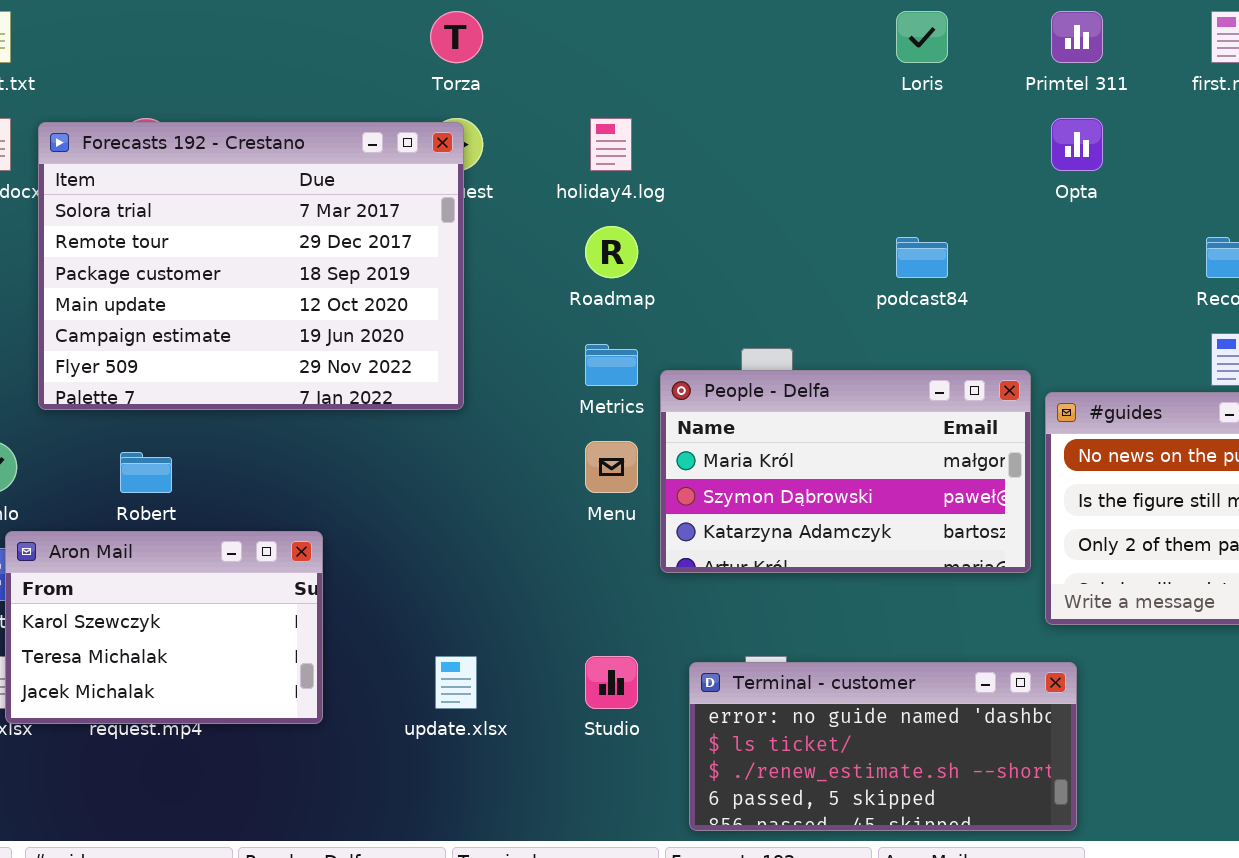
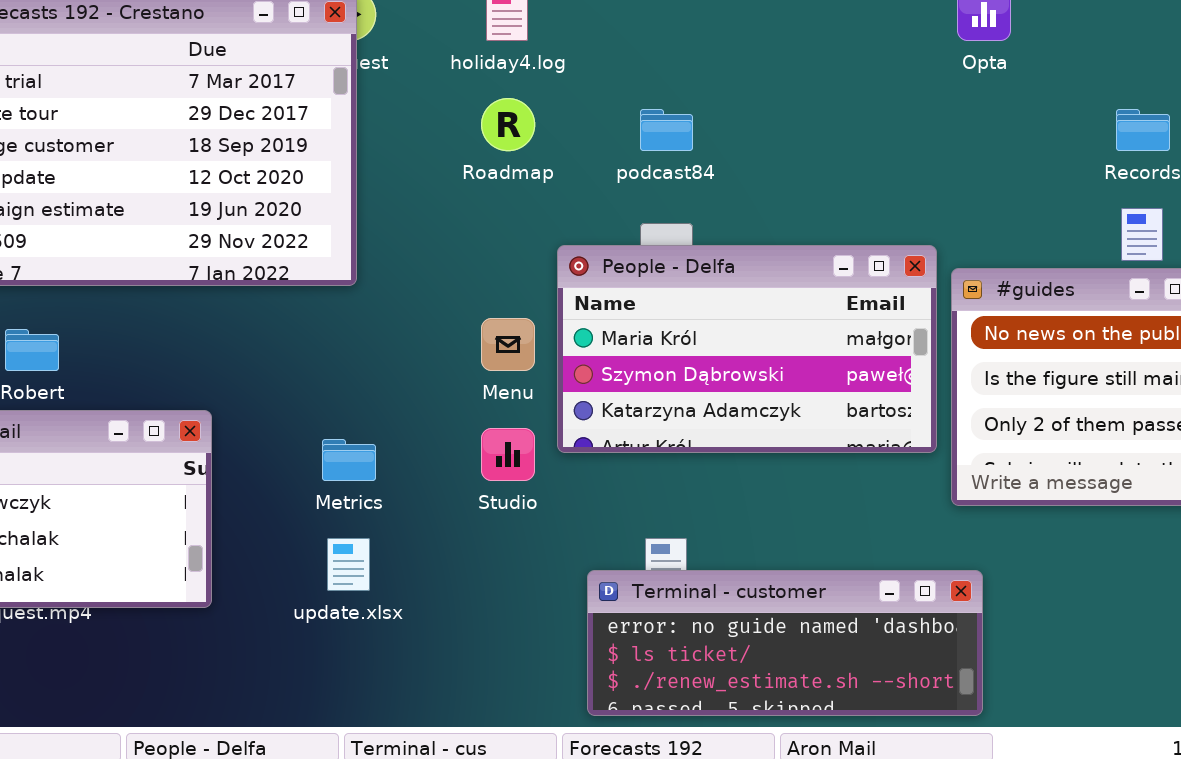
podcast84: [896,237,948,278] -> [640,109,693,151], moved
Metrics: [585,344,638,386] -> [322,439,376,481], moved
Studio: [585,656,638,709] -> [481,428,535,481], moved
Terminal - customer: [689,662,1077,831] -> [587,570,983,716], resized

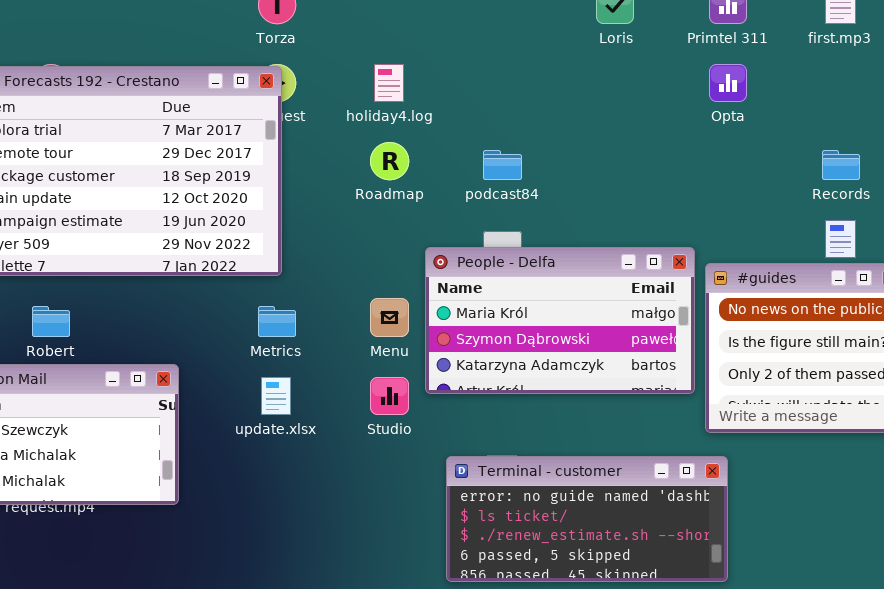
Metrics: [322,439,376,481] -> [258,306,296,337], moved
update.xlsx: [327,538,370,591] -> [261,377,291,415], moved
Terminal - customer: [587,570,983,716] -> [446,456,728,582], resized

